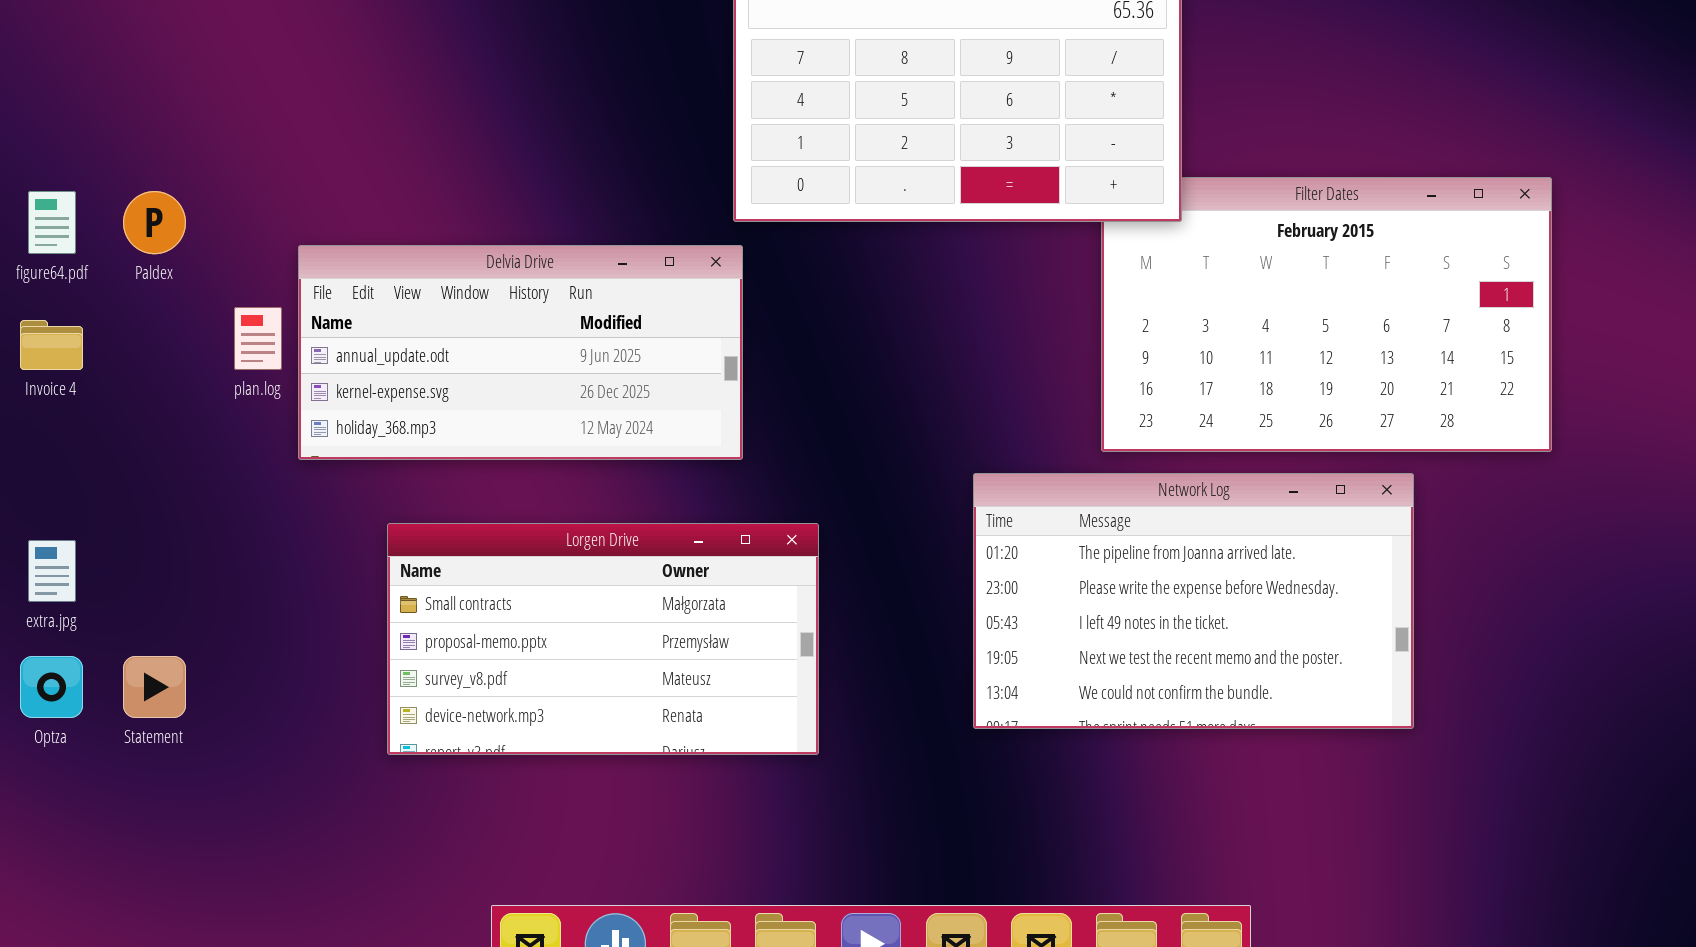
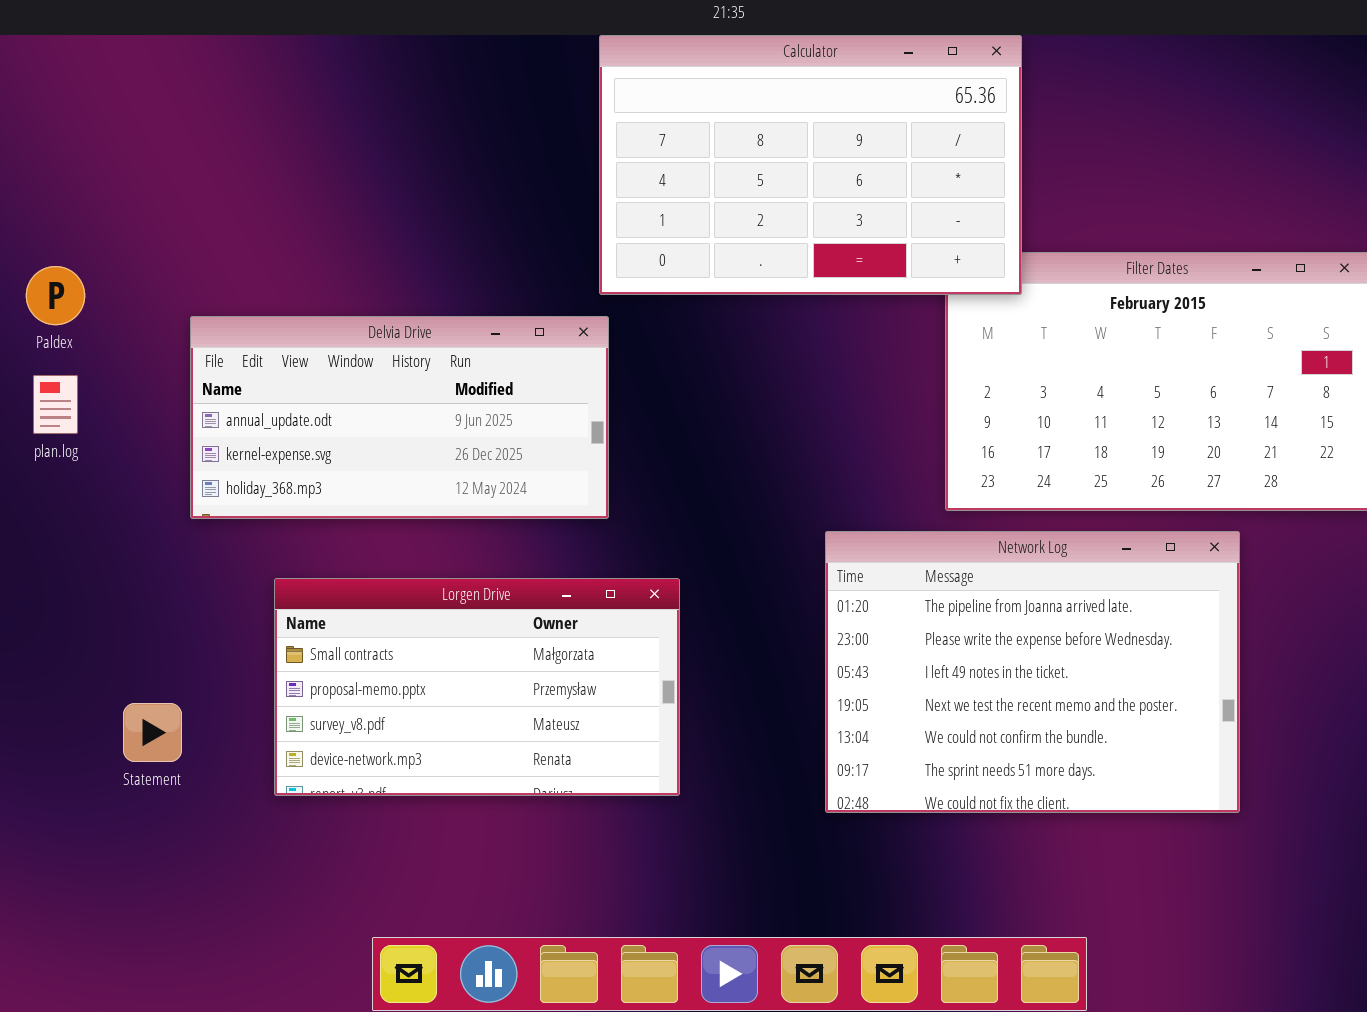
plan.log: [234,307,282,370] -> [33,375,78,434], moved
Network Log: [973,473,1414,729] -> [825,531,1240,813], resized
Statement: [123,656,186,718] -> [123,703,182,762], moved

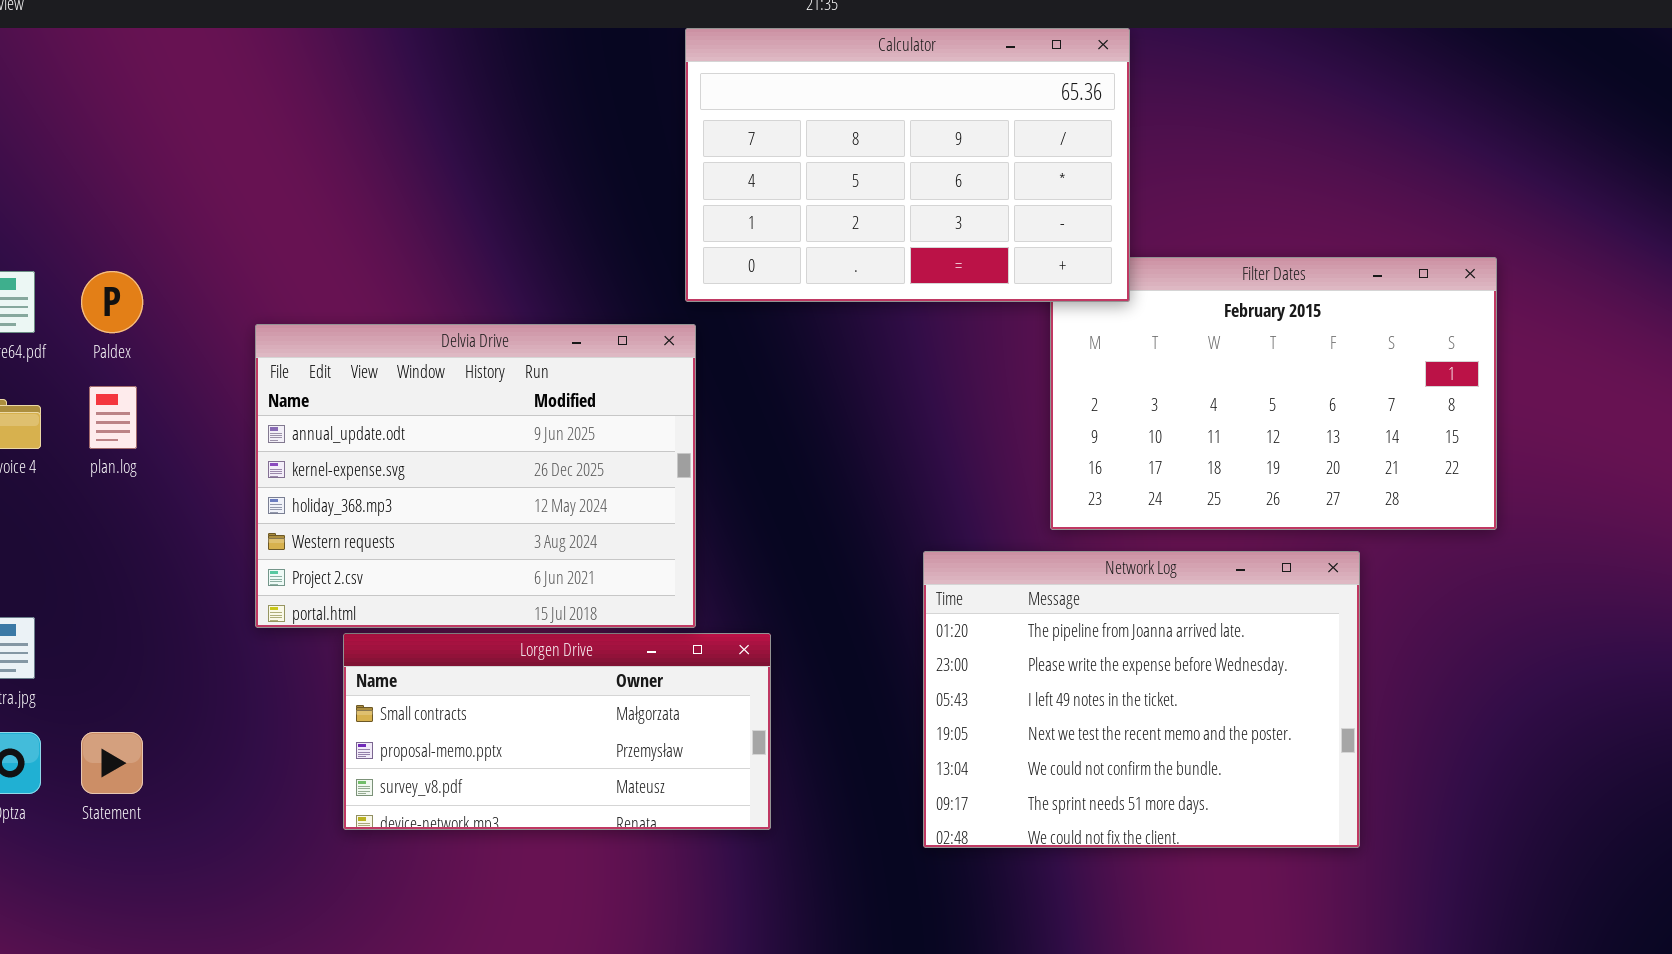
Delvia Drive: [190,316,609,519] -> [255,324,696,628], resized
Lorgen Drive: [274,578,680,796] -> [343,633,771,830], resized
Statement: [123,703,182,762] -> [81,732,143,794], moved

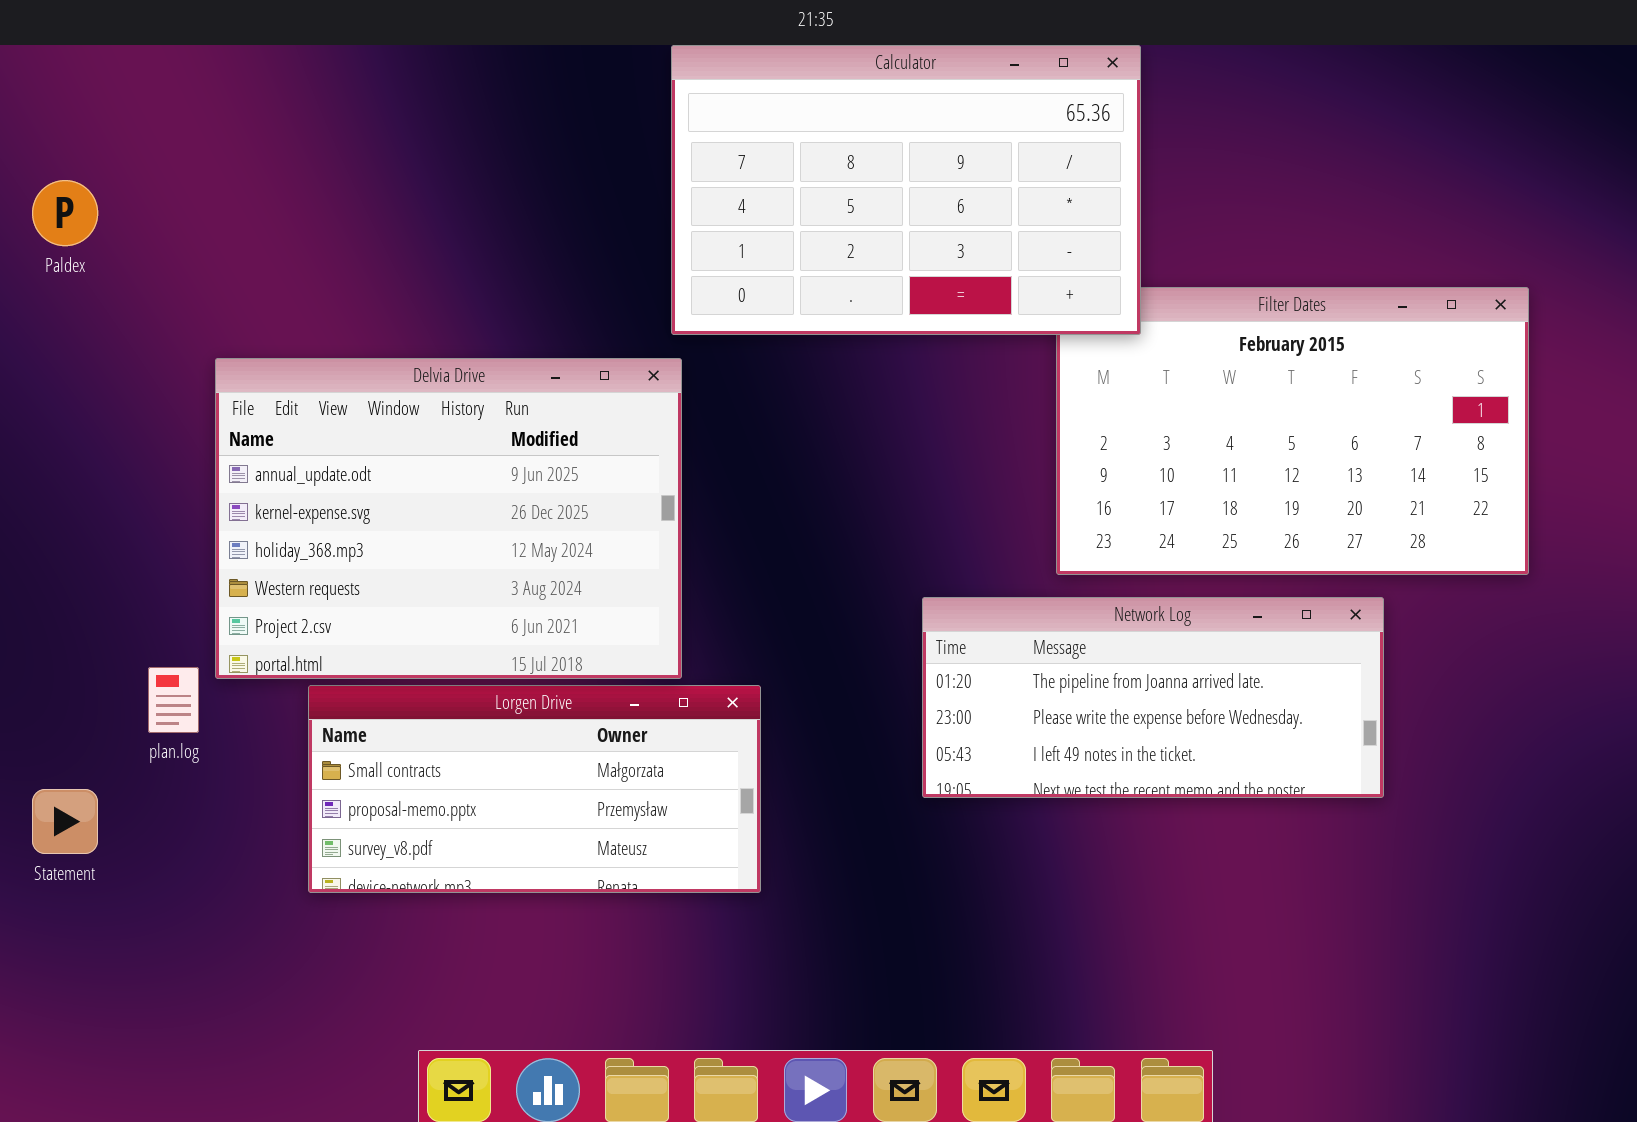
Paldex: [81,271,143,333] -> [32,180,98,246], moved
plan.log: [89,386,137,449] -> [148,667,199,733], moved
Network Log: [923,551,1360,848] -> [922,597,1384,798], resized

